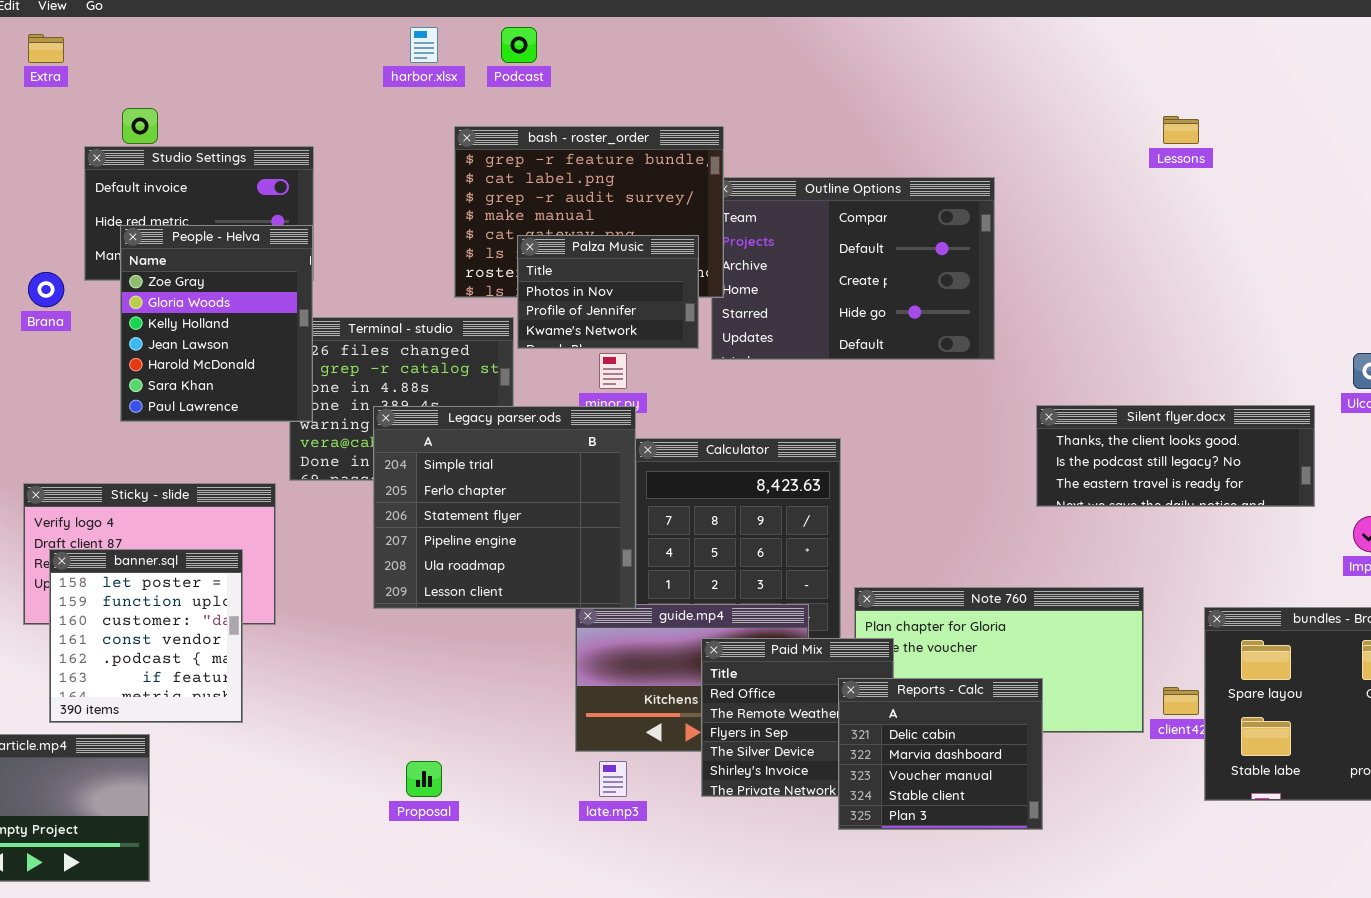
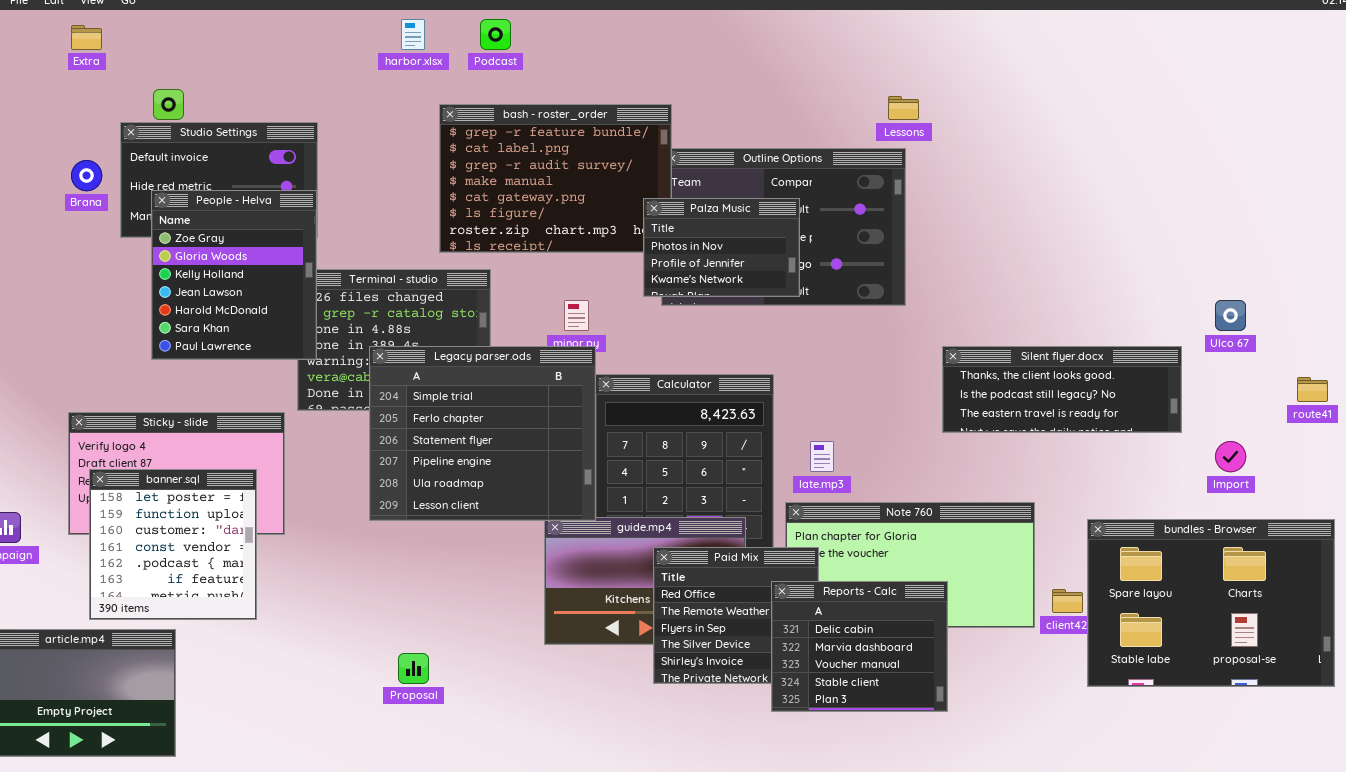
Lessons: [1163,116,1199,144] -> [888,96,919,120], moved
Palza Music: [517,235,699,349] -> [643,198,800,297], moved
Brana: [28,272,64,307] -> [71,160,102,191], moved
late.mp3: [599,761,627,797] -> [810,441,834,472], moved

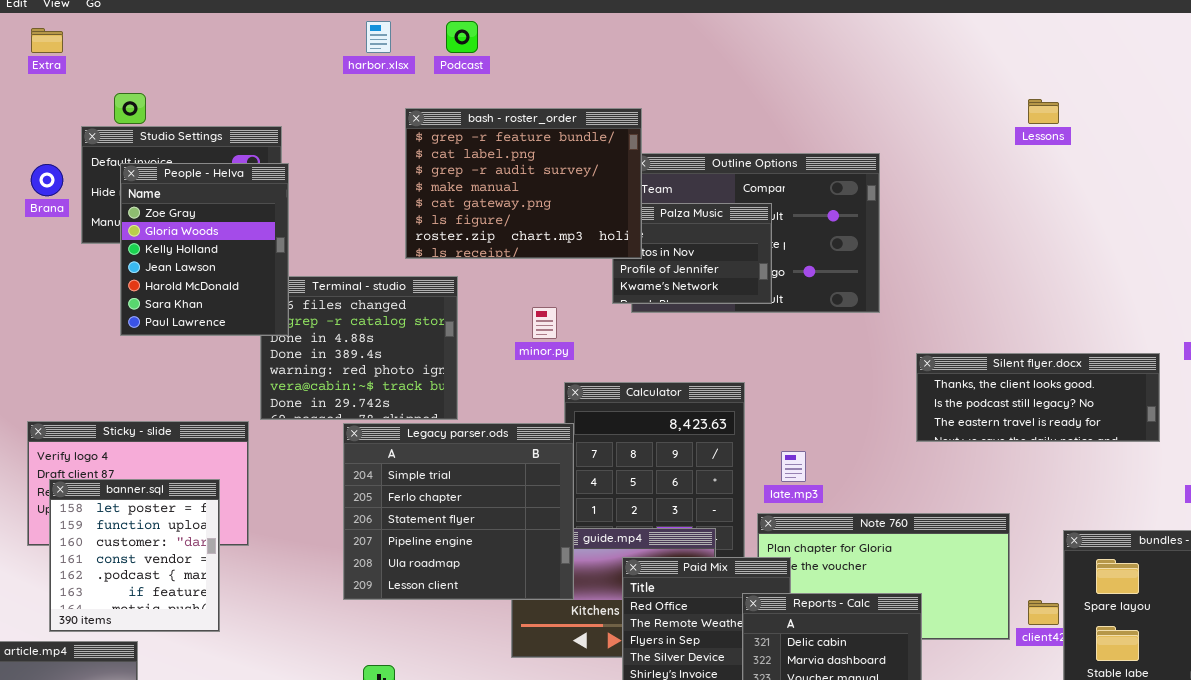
Lessons: [888,96,919,120] -> [1028,99,1059,124], moved
bash - roster_order: [439,104,672,253] -> [405,108,642,259], raised
People - Helva: [151,190,317,360] -> [120,163,289,336], moved
Legacy parser.ods: [369,346,596,521] -> [343,423,574,600], moved

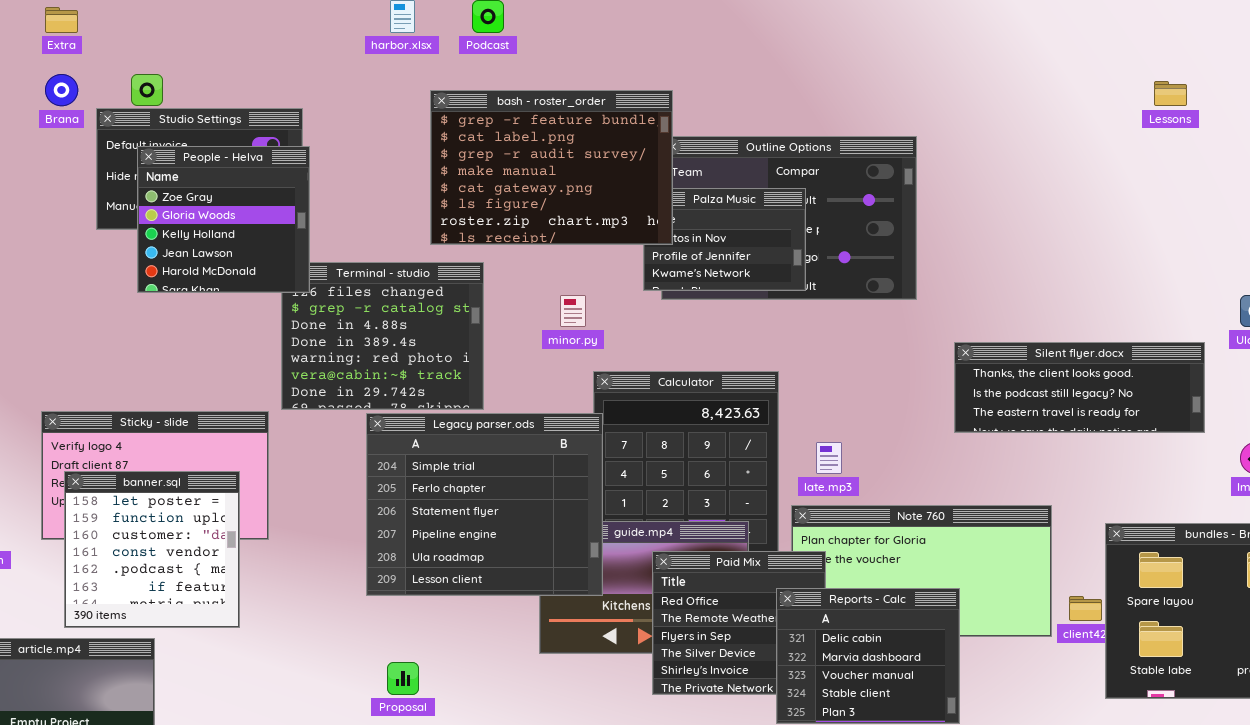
Lessons: [1028,99,1059,124] -> [1154,81,1187,106], moved
People - Helva: [120,163,289,336] -> [137,146,310,293], resized
Brana: [31,164,63,196] -> [45,74,78,106], moved

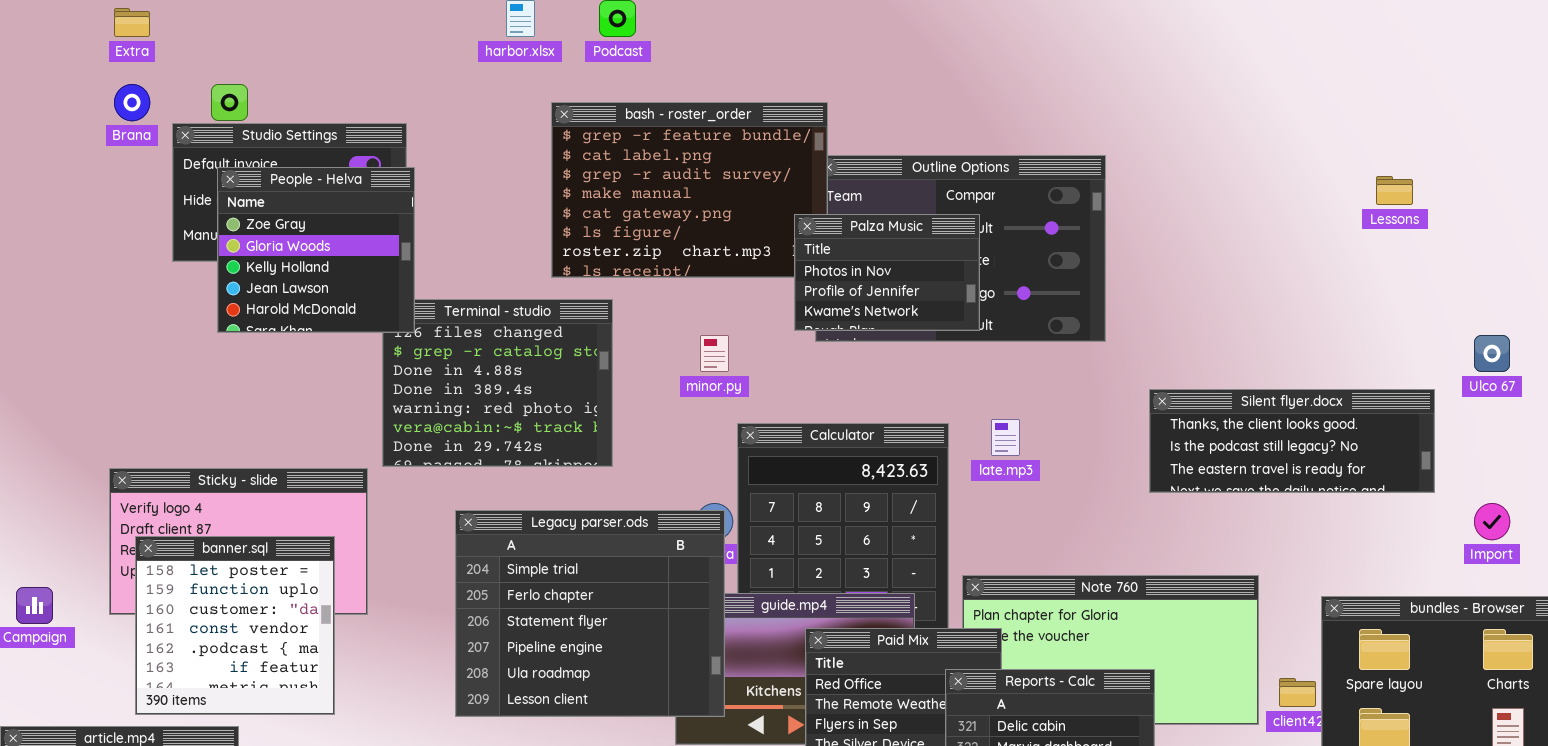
Lessons: [1154,81,1187,106] -> [1376,176,1413,205], moved
Palza Music: [643,188,806,291] -> [794,214,980,331], raised
Legacy parser.ods: [366,413,603,596] -> [455,510,725,717], moved
late.mp3: [816,442,842,474] -> [991,419,1020,456], moved

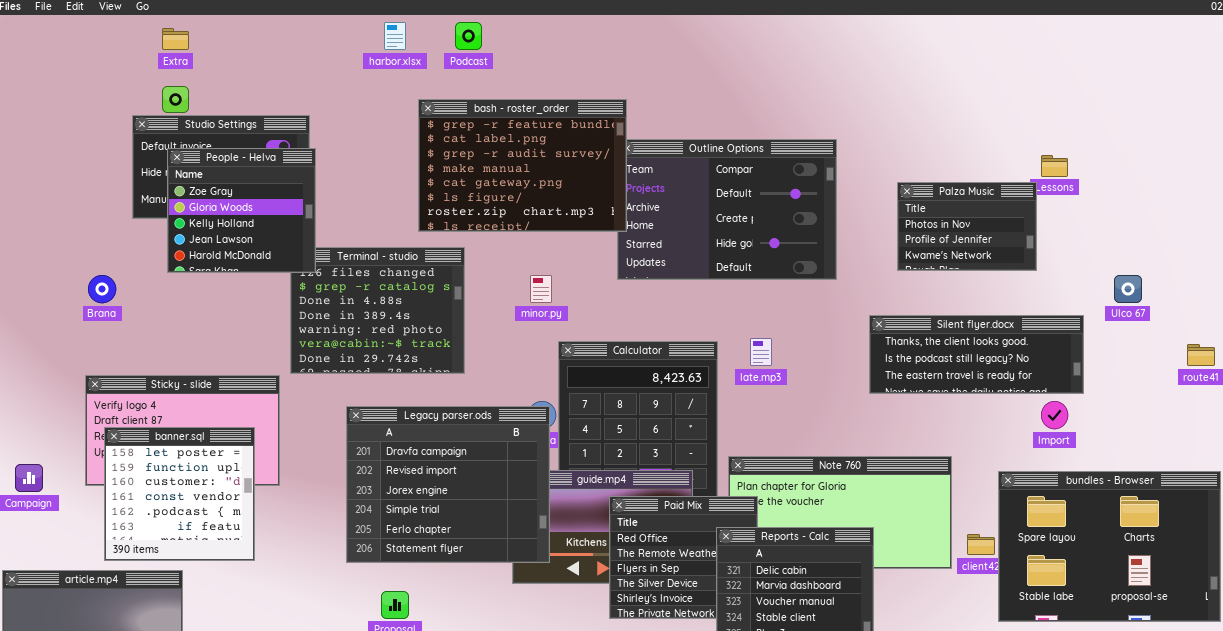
Extra: [114,8,150,37] -> [162,28,189,50], moved
Brana: [114,84,150,121] -> [88,275,116,303], moved
Palza Music: [794,214,980,331] -> [897,182,1037,271], moved
Import: [1474,503,1510,540] -> [1041,401,1068,429], moved
Legacy parser.ods: [455,510,725,717] -> [346,406,550,563], scrolled up 3 rows

